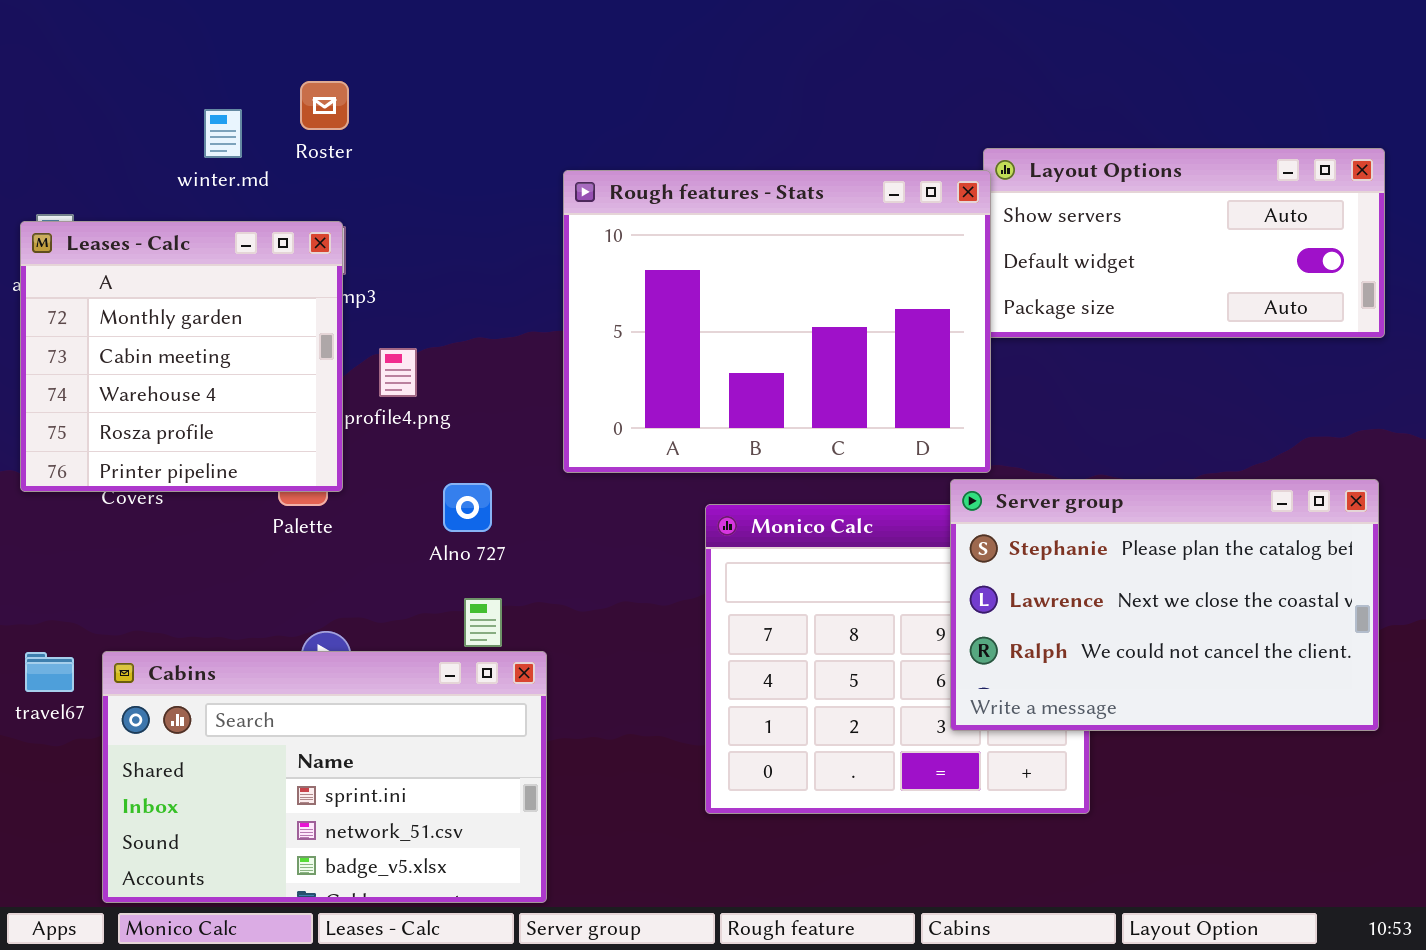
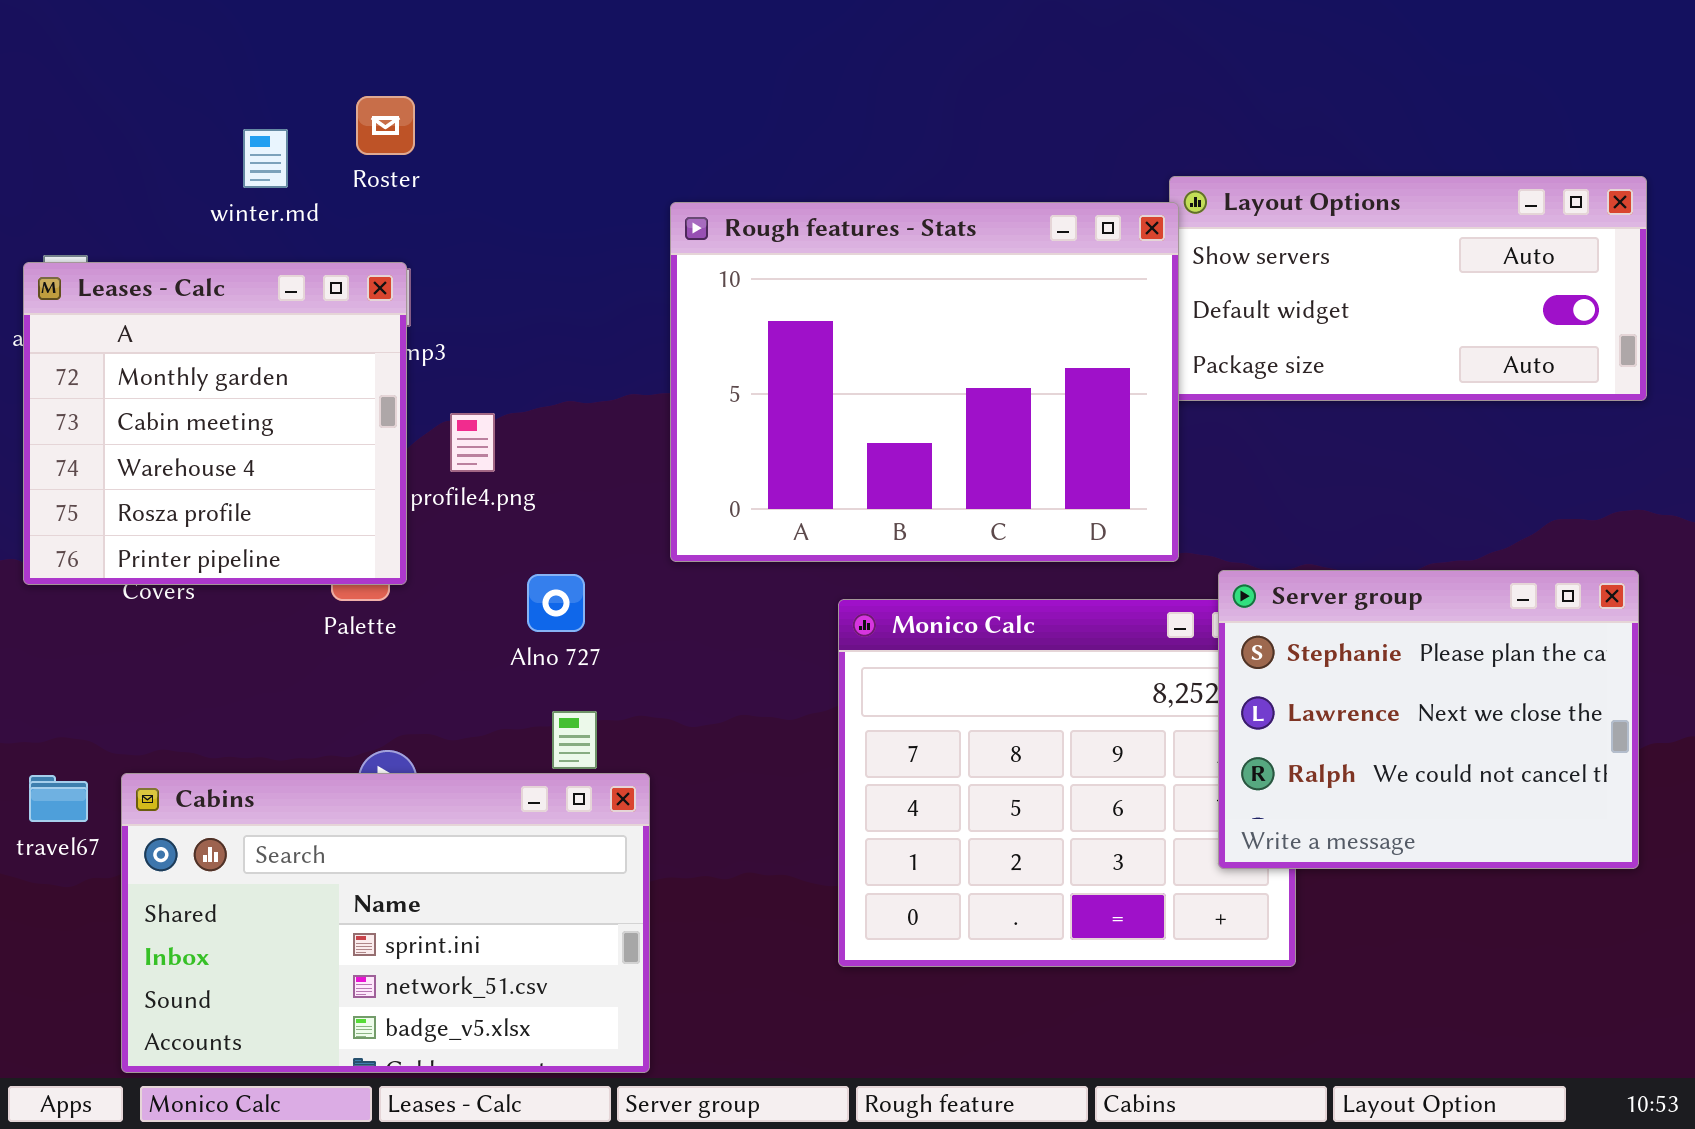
Server group: [950,479,1379,731] -> [1218,570,1639,869], resized

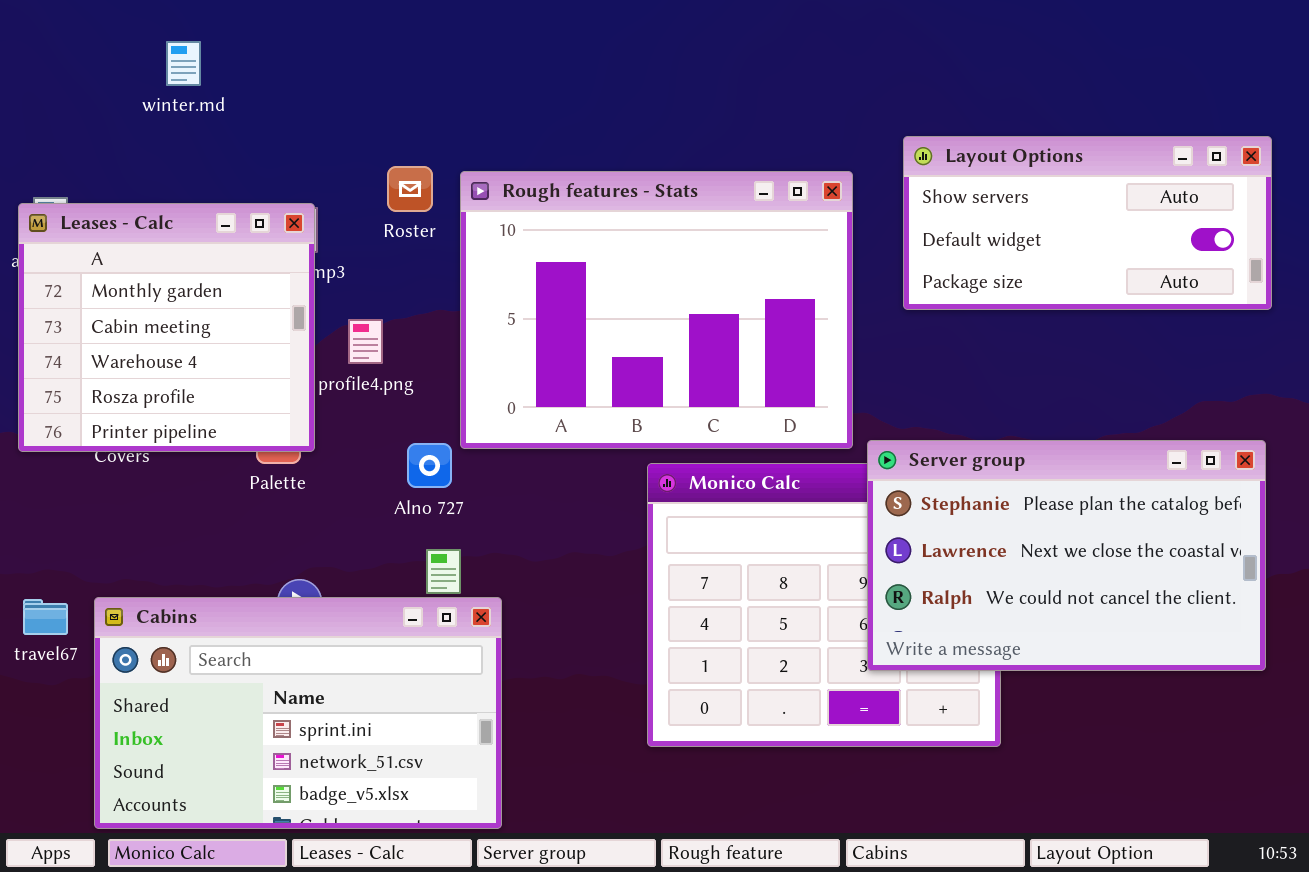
Roster: [356,96,415,155] -> [387,166,433,212], moved
winter.md: [243,129,288,188] -> [166,41,201,86], moved
Rough features - Stats: [670,202,1179,562] -> [460,171,853,449], moved
Server group: [1218,570,1639,869] -> [867,440,1266,671], resized

